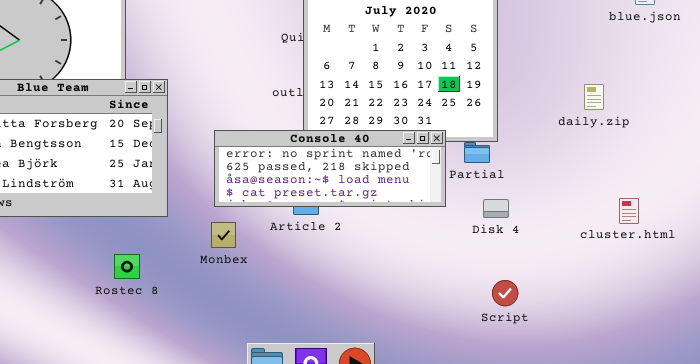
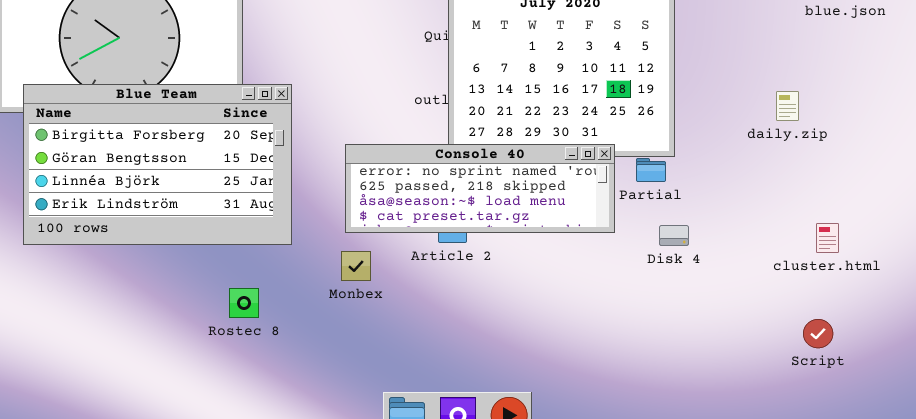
Script: [492,280,518,306] -> [803,319,833,348], moved

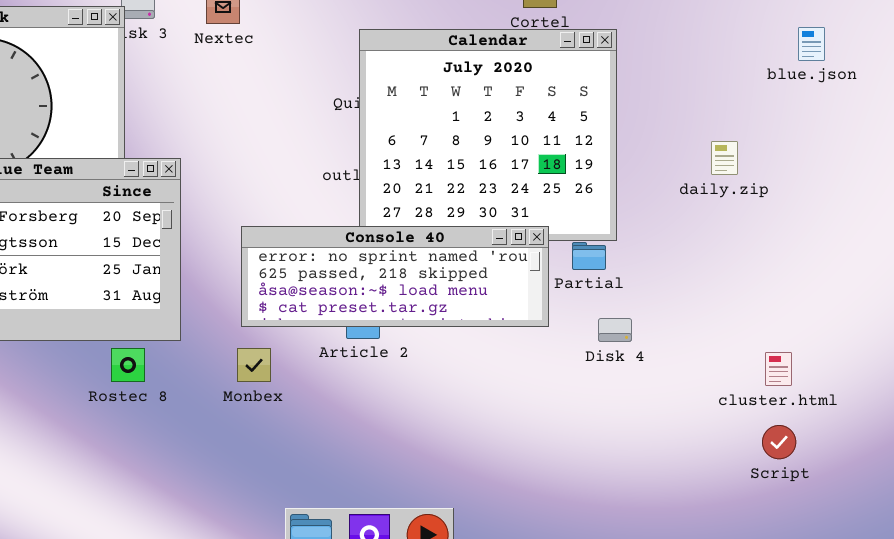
daily.zip: [776,91,799,121] -> [711,141,738,175], moved
cluster.html: [816,223,839,253] -> [765,352,792,386], moved
Rostec 8: [229,288,259,318] -> [111,348,145,382], moved

